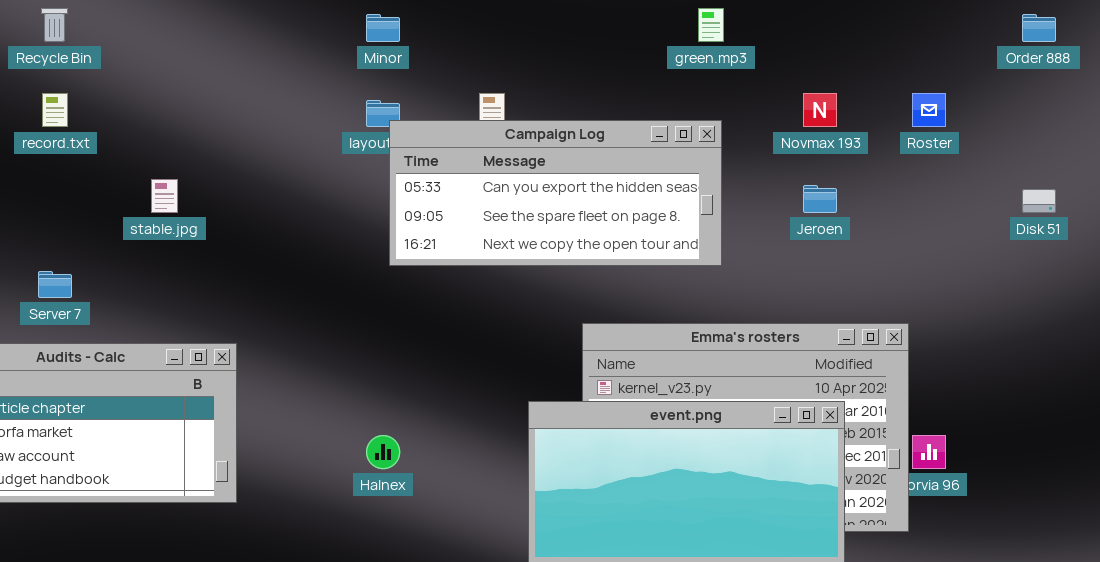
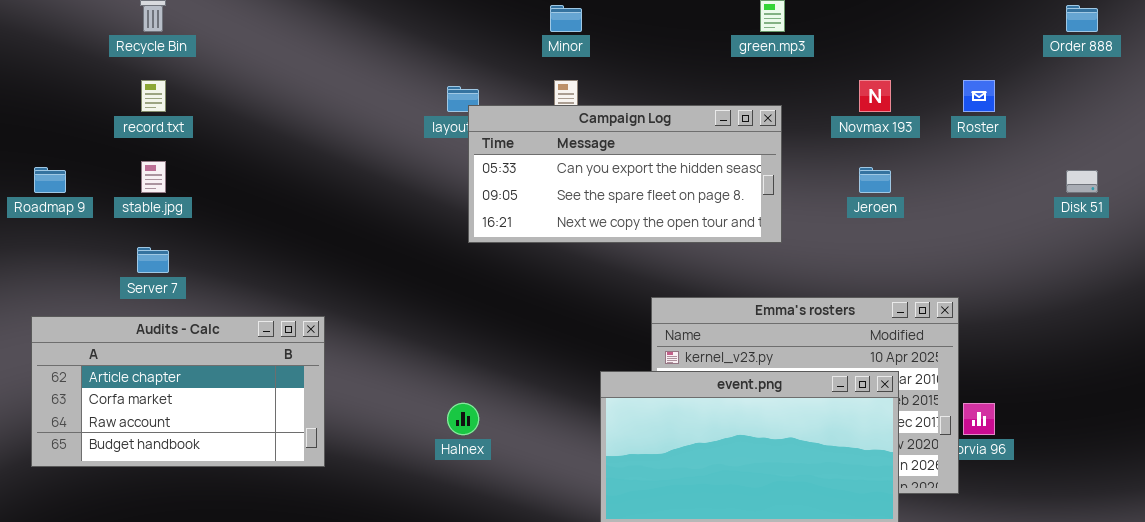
Minor: [366,14,400,42] -> [550,5,582,32], moved
stable.jpg: [151,179,178,213] -> [141,161,166,193], moved

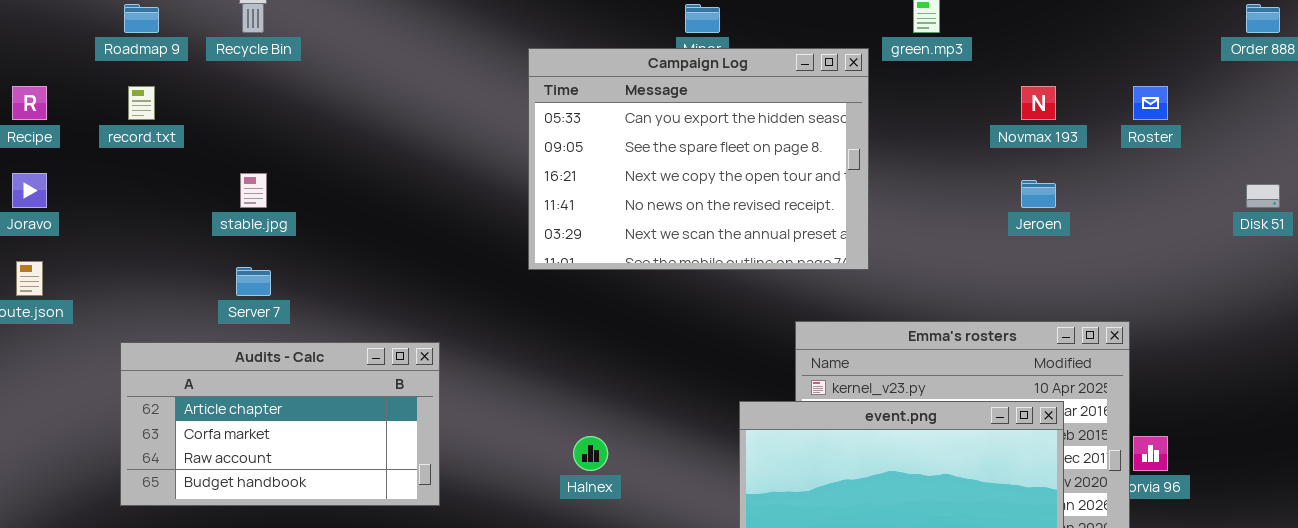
record.txt: [141,80,166,112] -> [128,86,155,120], moved
Campaign Log: [468,105,782,243] -> [528,48,869,270], moved, resized
Roadmap 9: [34,167,66,193] -> [124,4,159,33], moved

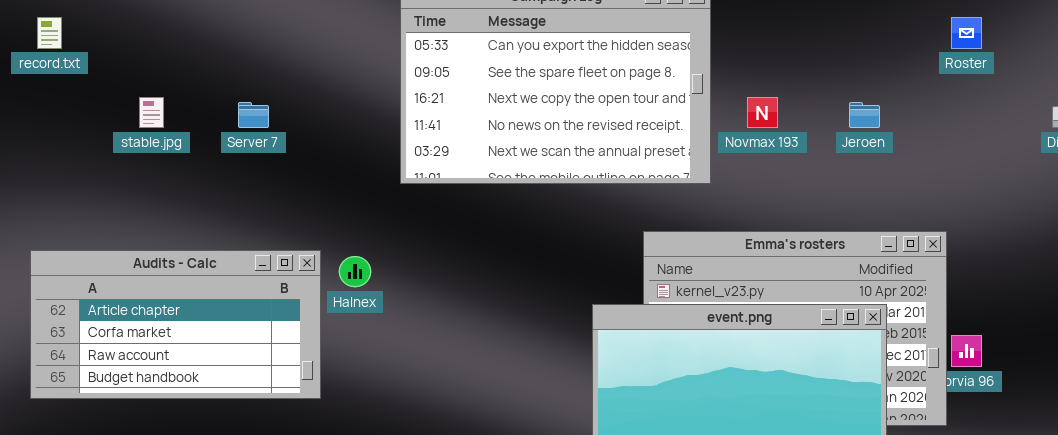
Novmax 193: [1021,86,1056,120] -> [747,97,778,128], moved
Server 7: [236,267,271,296] -> [238,102,269,128], moved
Halnex: [573,436,608,471] -> [339,256,371,287], moved

